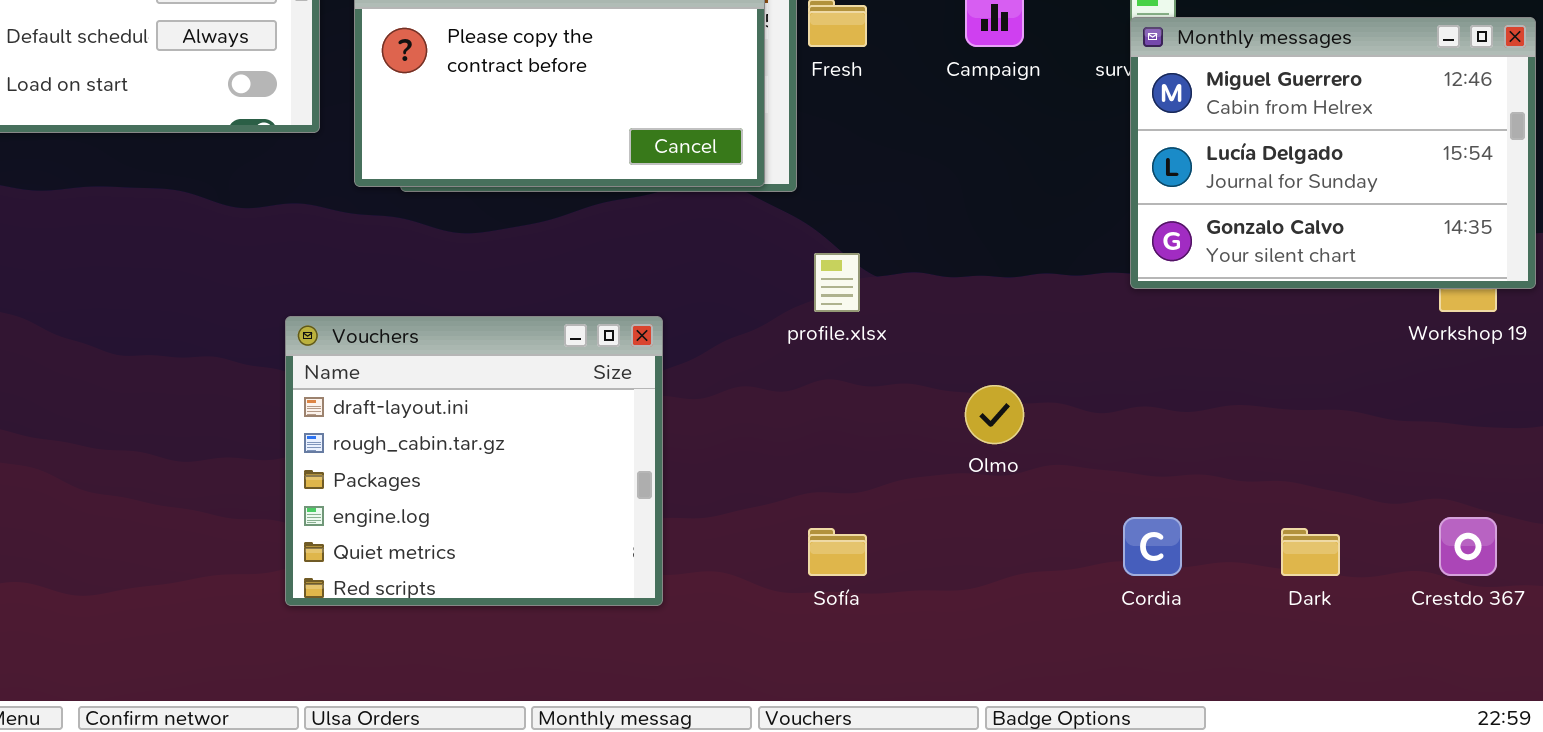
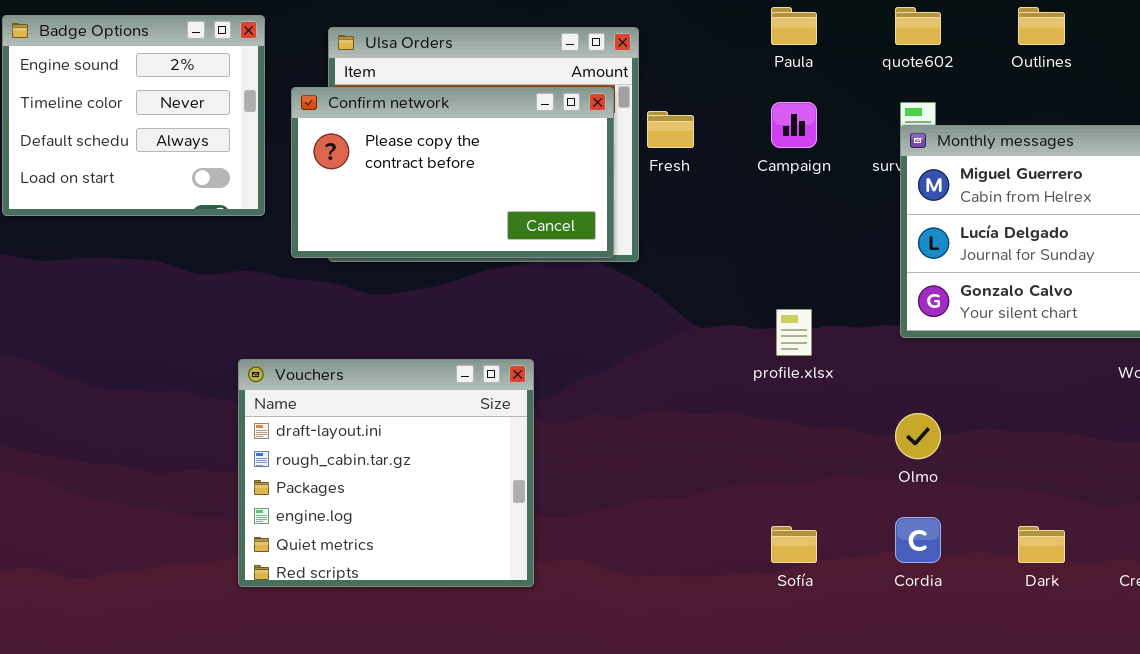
profile.xlsx: [814,253,860,312] -> [776,309,812,356], moved
Olmo: [965,385,1024,444] -> [895,413,941,459], moved
Sofía: [808,528,867,576] -> [771,526,817,563], moved

